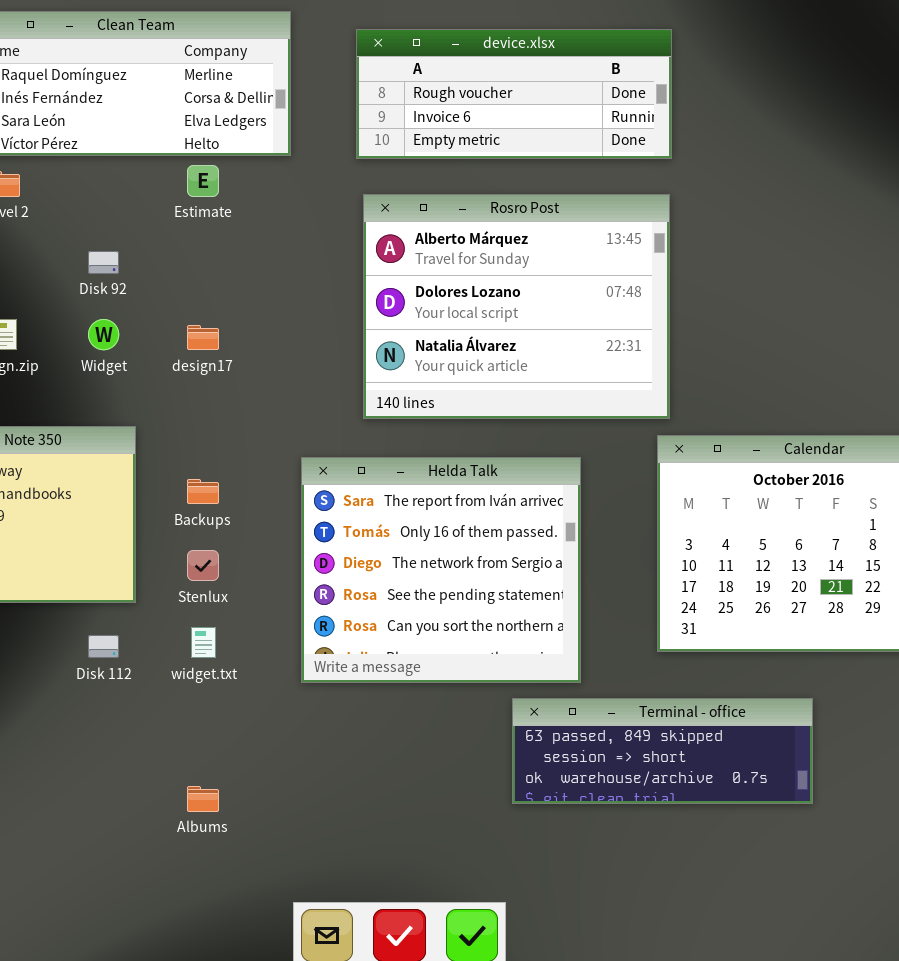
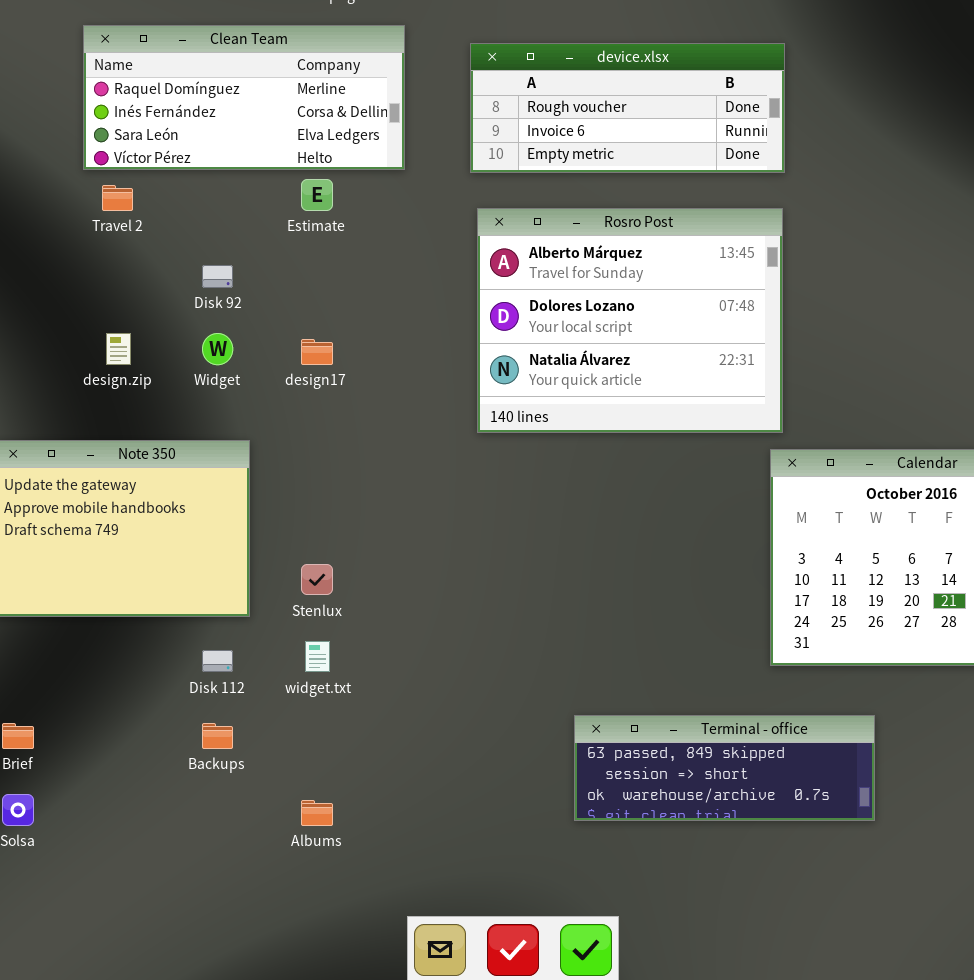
Helda Talk: [301,457,581,683] -> none, closed
Backups: [187,479,219,504] -> [202,723,233,749], moved
Terminal - office: [512,698,813,804] -> [574,715,875,821], moved

